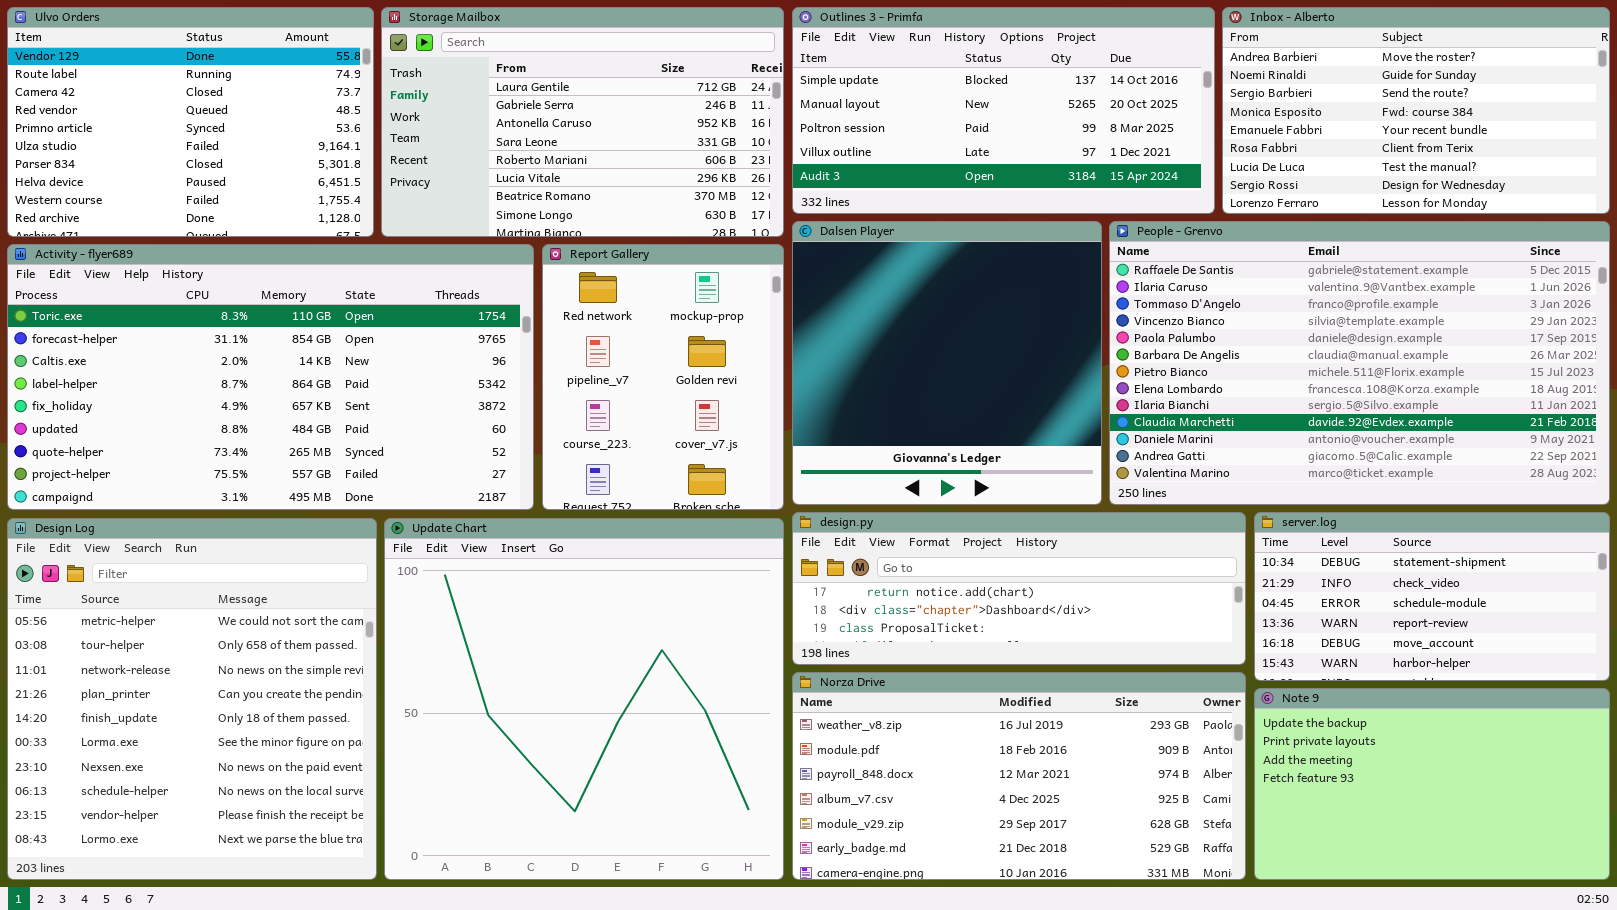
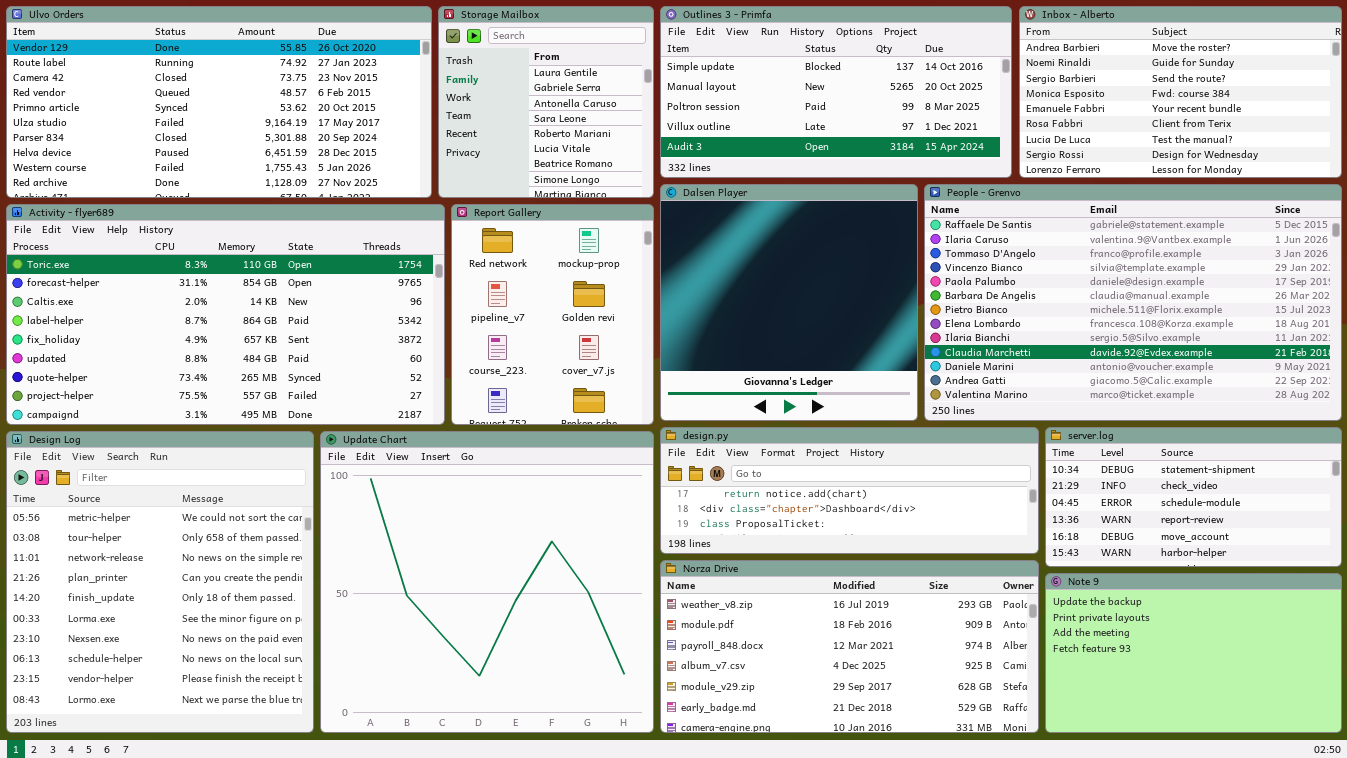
Ulvo Orders: [7,7,374,237] -> [6,6,432,198], resized
Storage Mailbox: [381,7,784,237] -> [438,6,654,198], resized

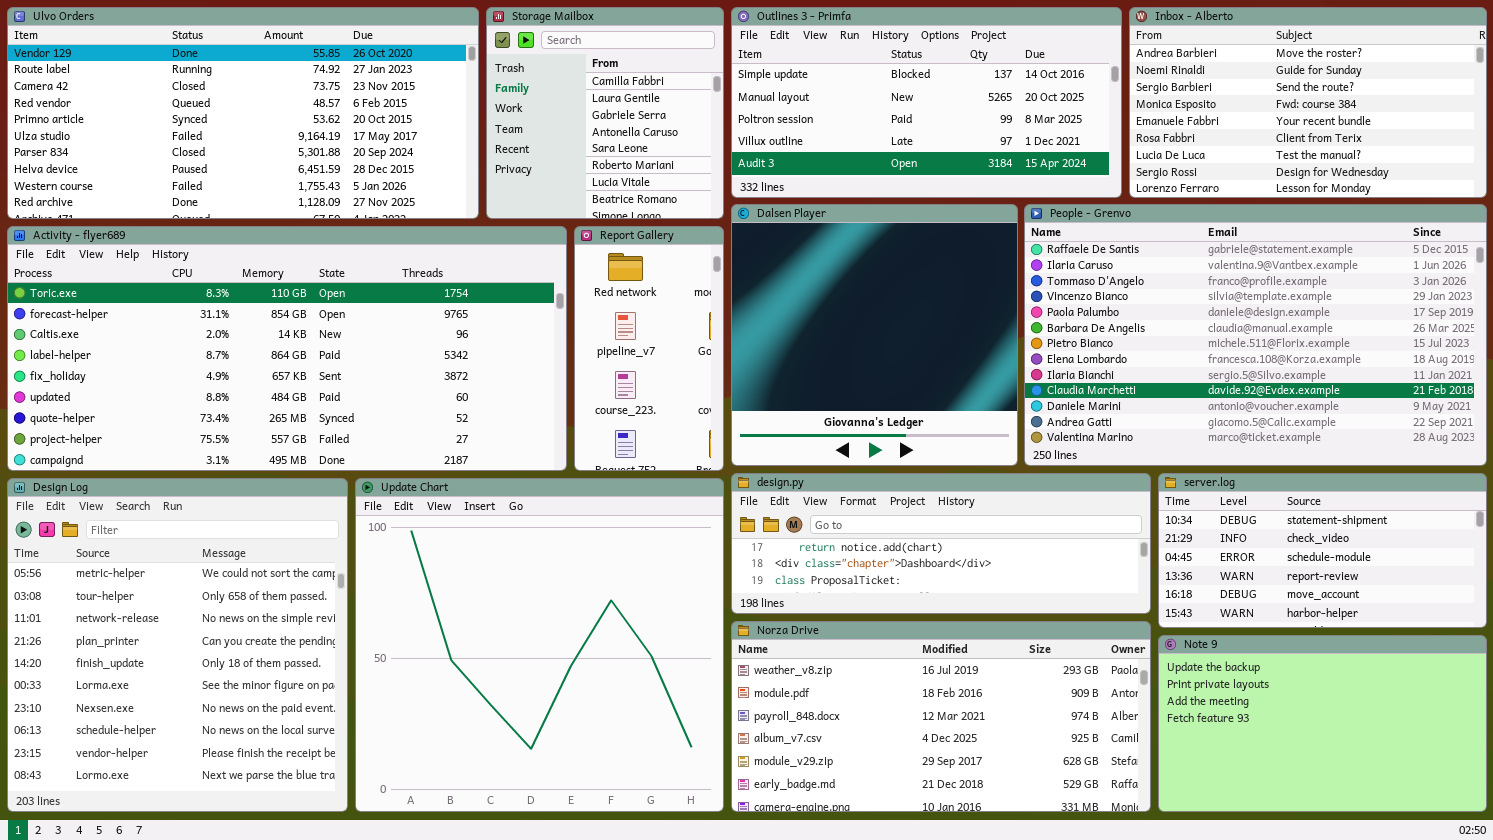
Storage Mailbox: [438,6,654,198] -> [486,7,724,219], scrolled up 1 row
Activity - flyer689: [6,204,445,425] -> [7,226,567,471], resized
Report Gallery: [451,204,654,425] -> [574,226,724,471], resized

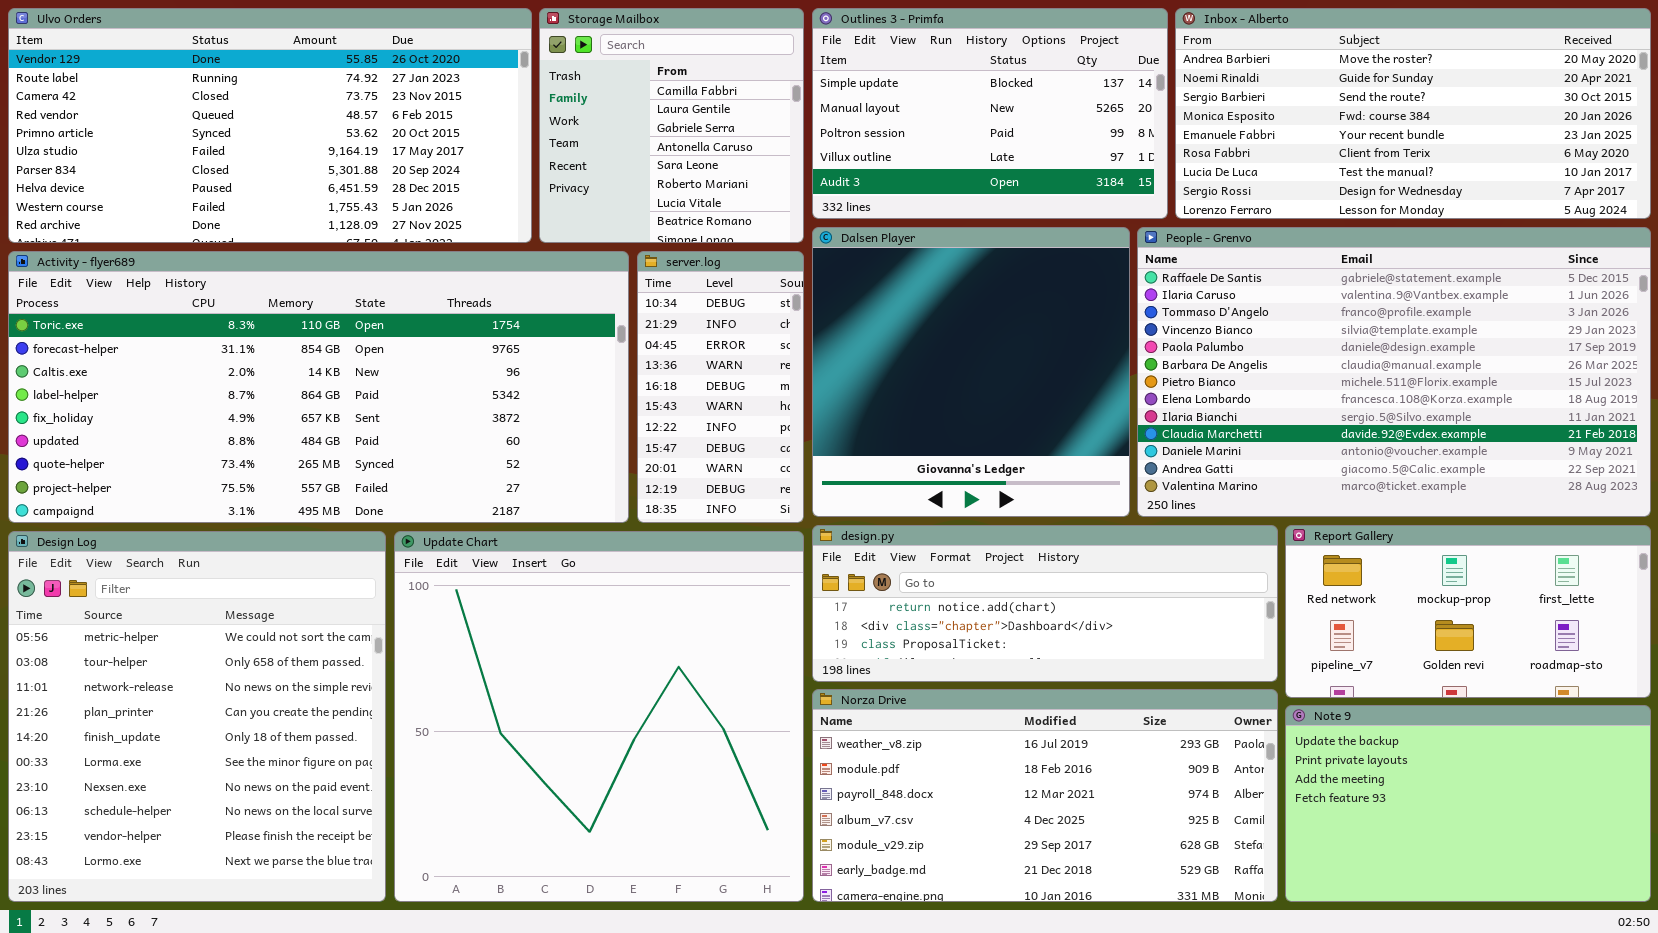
Outlines 3 - Primfa: [731,7,1122,198] -> [812,8,1168,219], resized
Inbox - Alberto: [1129,7,1487,198] -> [1175,8,1651,219], resized
Report Gallery: [574,226,724,471] -> [1285,525,1651,698], moved, resized
server.log: [1158,473,1487,628] -> [637,251,804,523], moved, resized

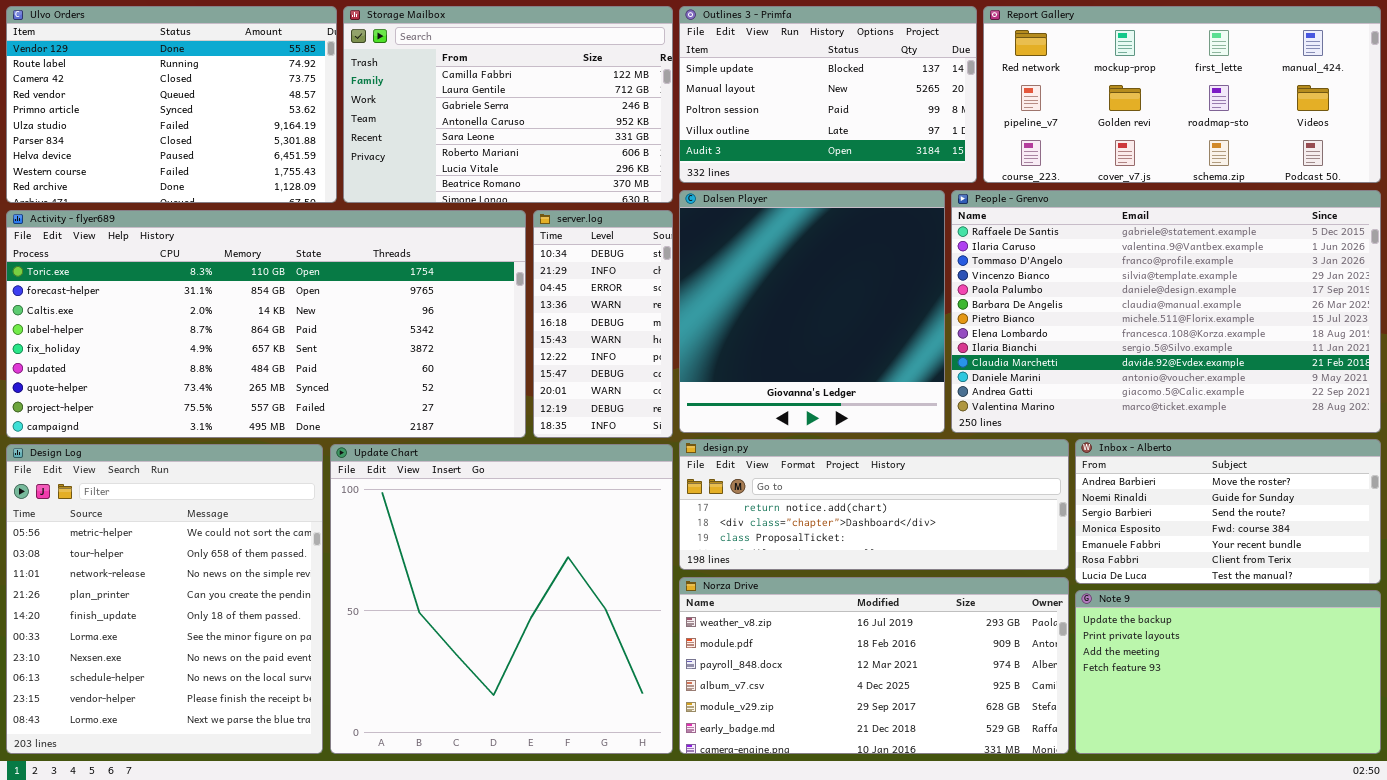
Ulvo Orders: [8,8,532,243] -> [6,6,337,203], resized
Storage Mailbox: [539,8,804,243] -> [343,6,673,203], resized
Inbox - Alberto: [1175,8,1651,219] -> [1075,439,1381,584], moved, resized
Report Gallery: [1285,525,1651,698] -> [983,6,1381,183], moved, resized

